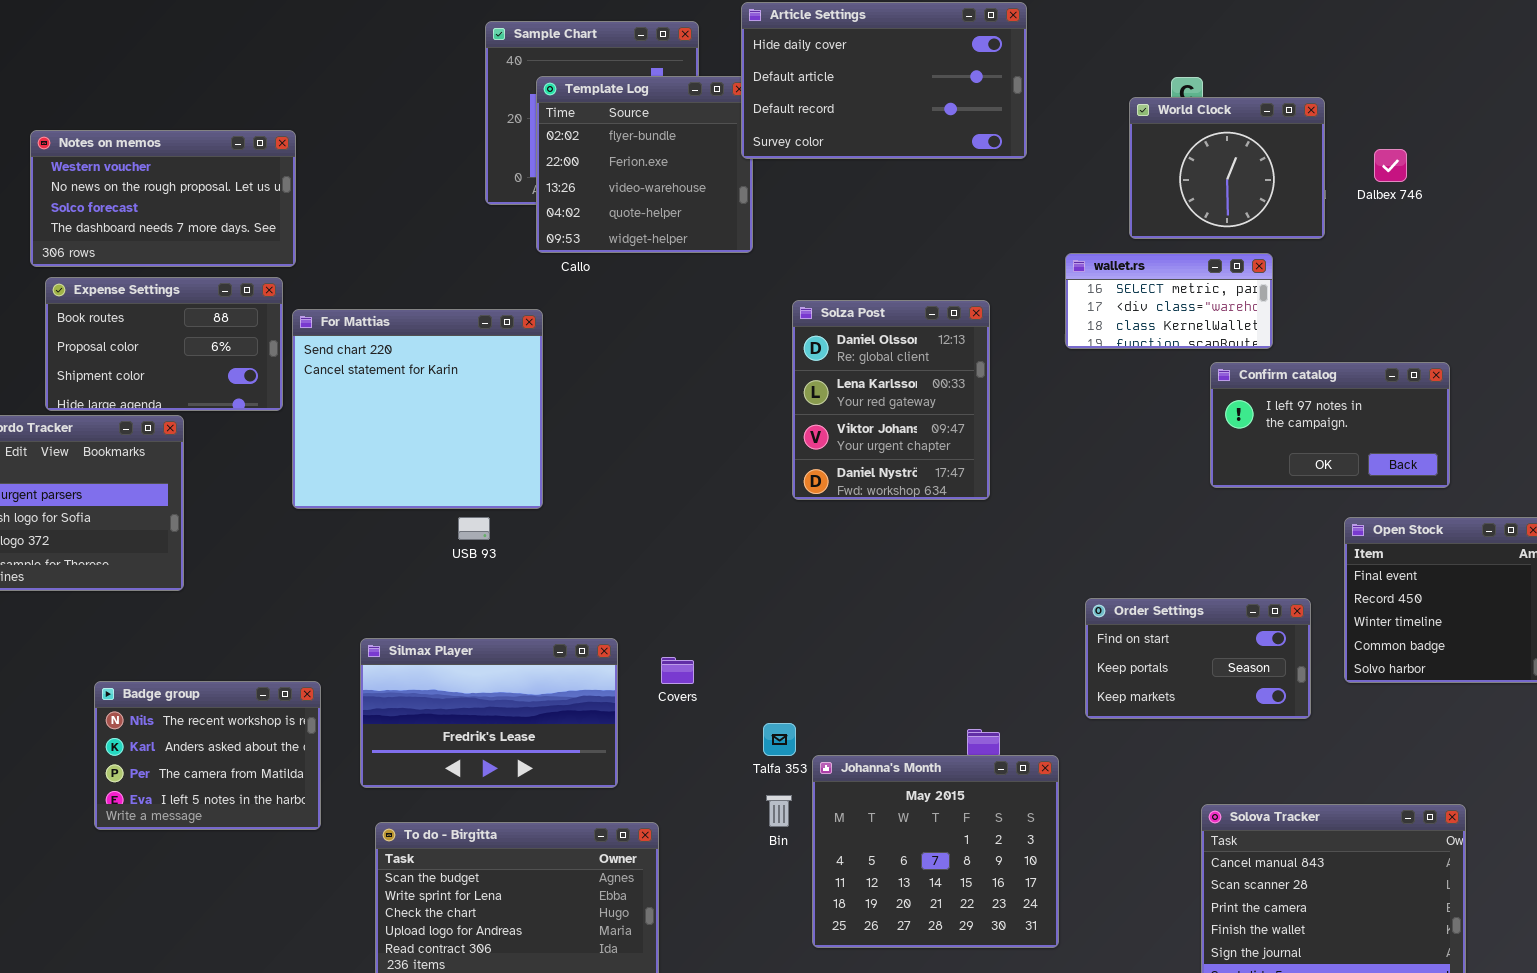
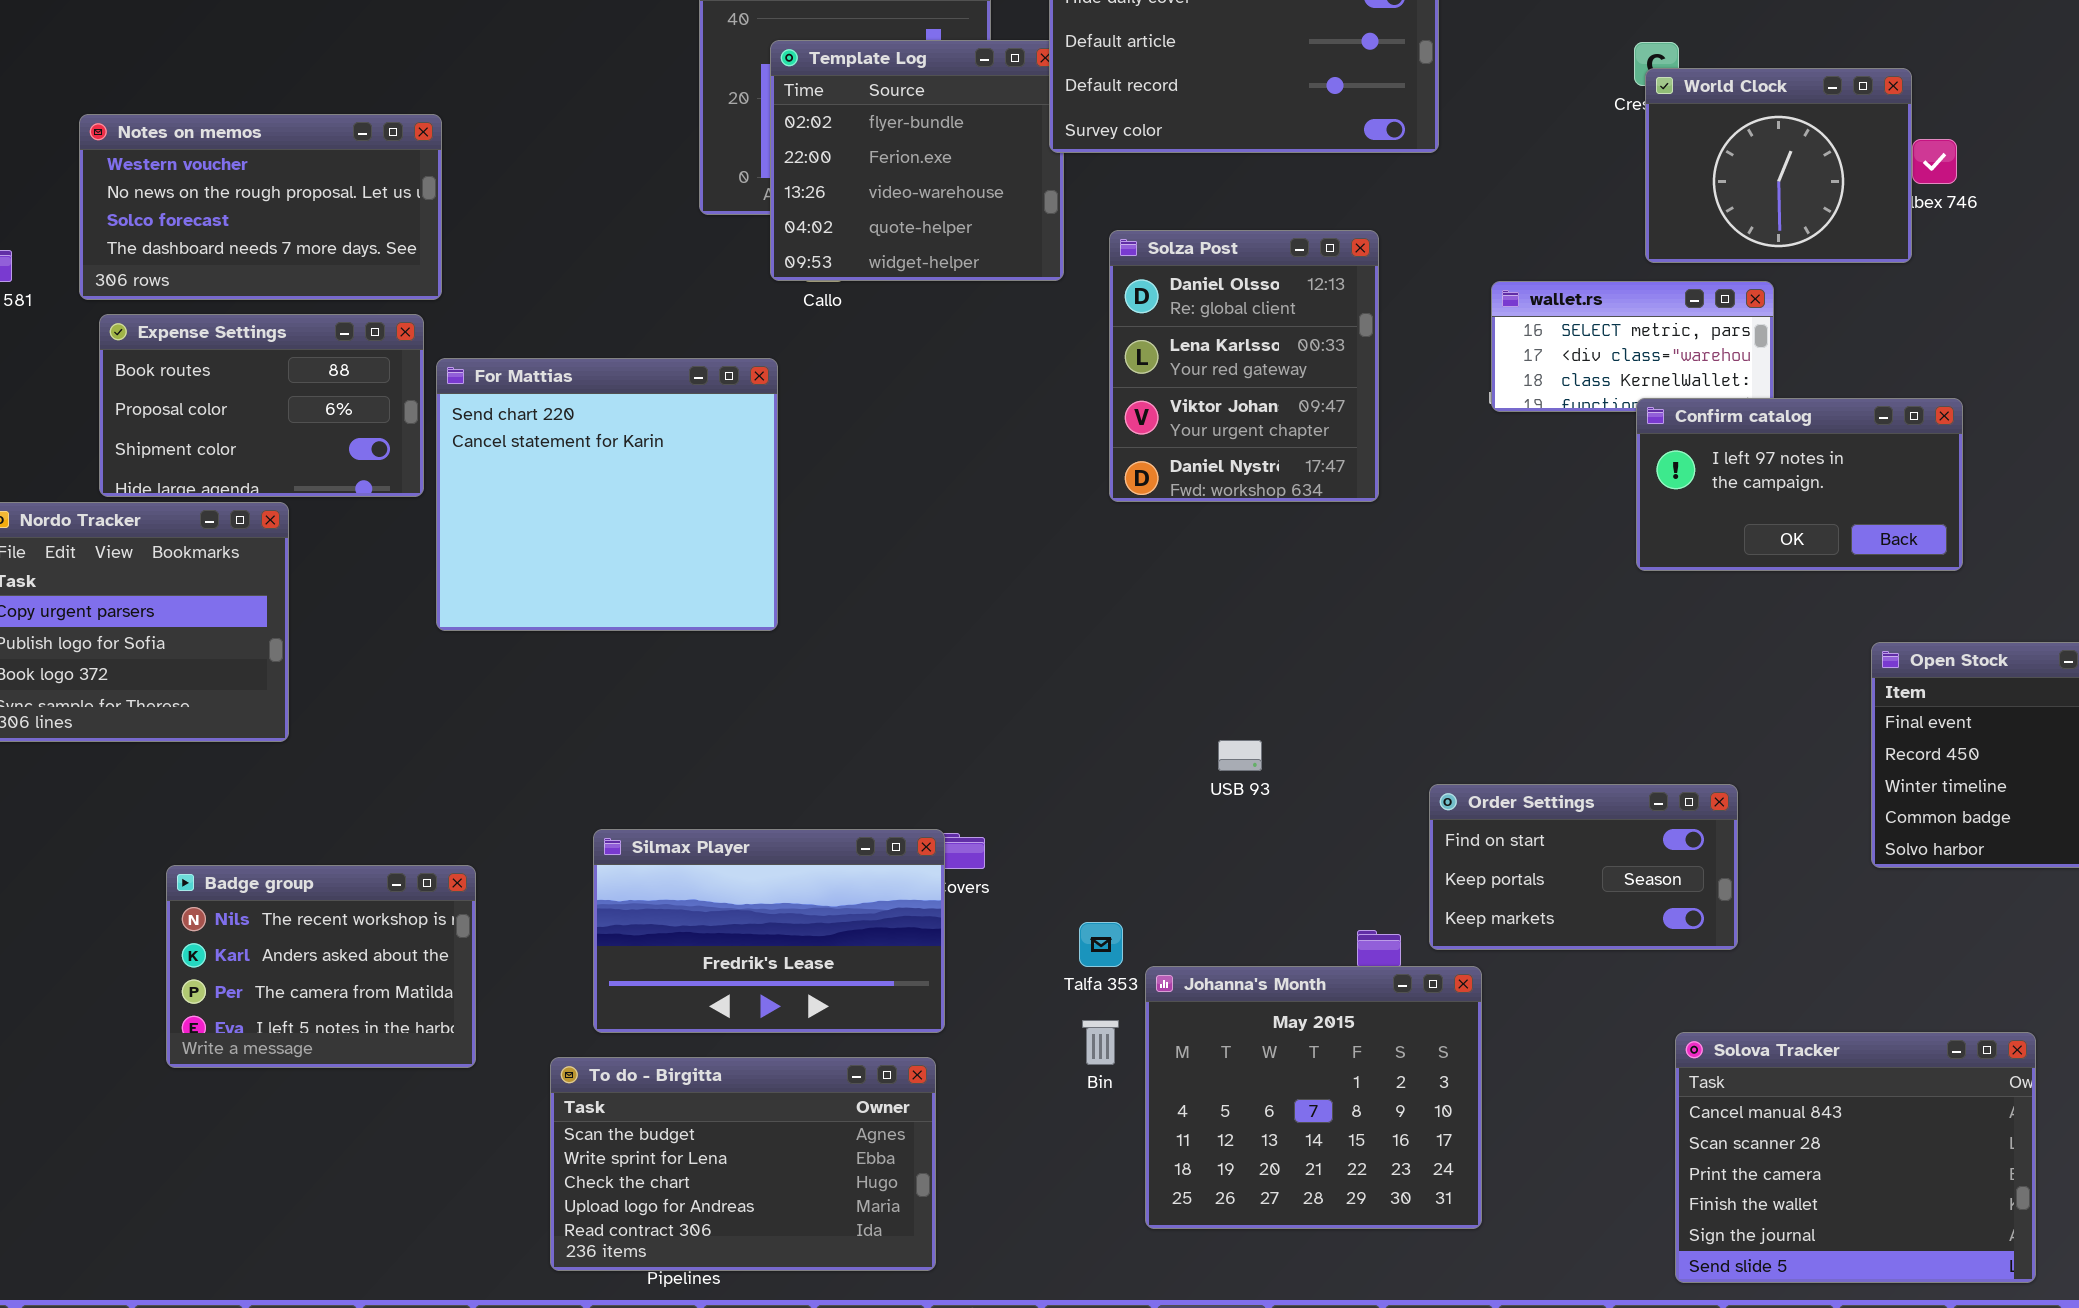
World Clock: [1129,97,1325,239] -> [1645,68,1912,263], moved
Solza Post: [792,300,990,500] -> [1109,230,1379,502], moved
Confirm catalog: [1210,362,1450,488] -> [1636,398,1963,571], moved
USB 93: [458,517,490,540] -> [1218,740,1262,771], moved
Order Settings: [1085,598,1311,719] -> [1429,784,1738,950], moved
Silmax Player: [360,638,618,788] -> [593,829,945,1033], moved

